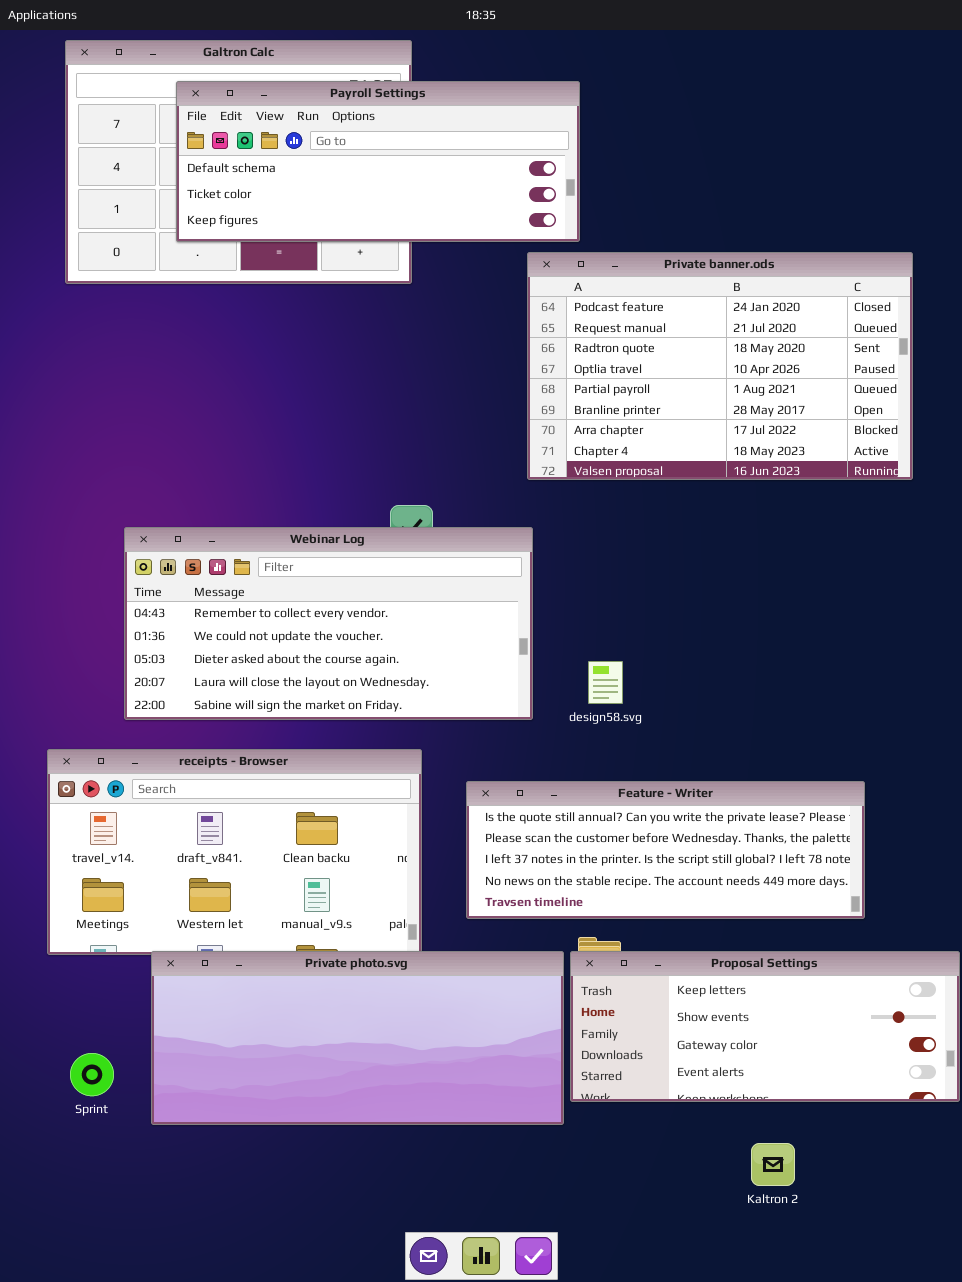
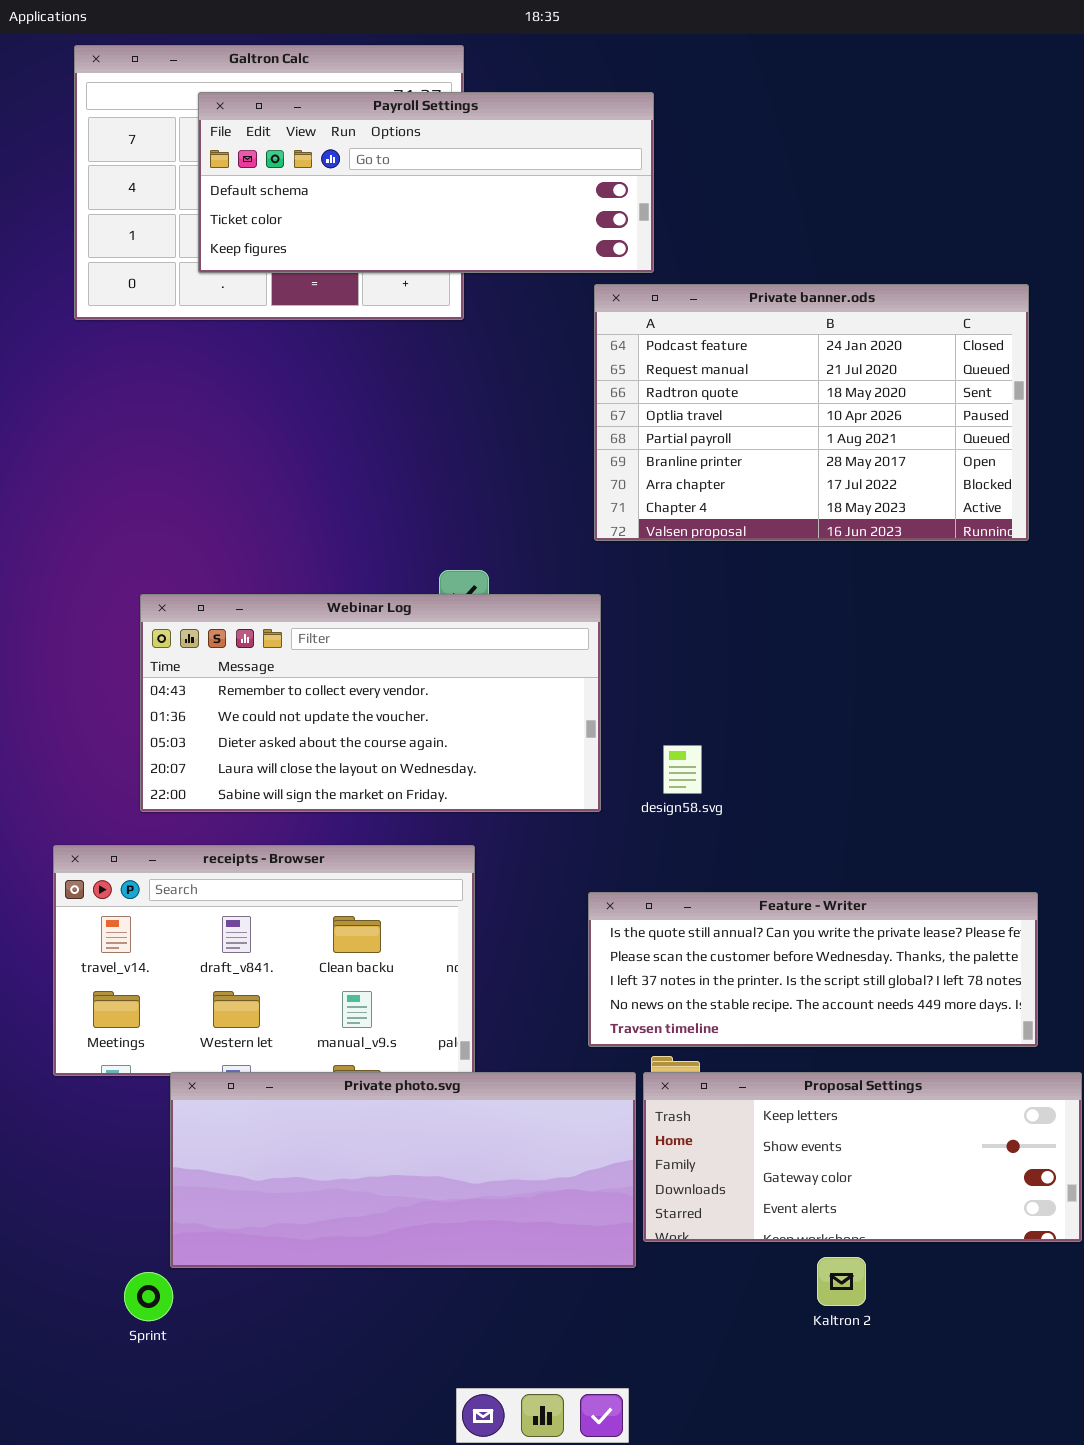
Feature - Writer: [466,781,865,919] -> [588,892,1038,1047], moved
Sprint: [70,1053,114,1096] -> [124,1272,173,1321], moved
Kaltron 2: [751,1143,795,1186] -> [817,1257,866,1306], moved

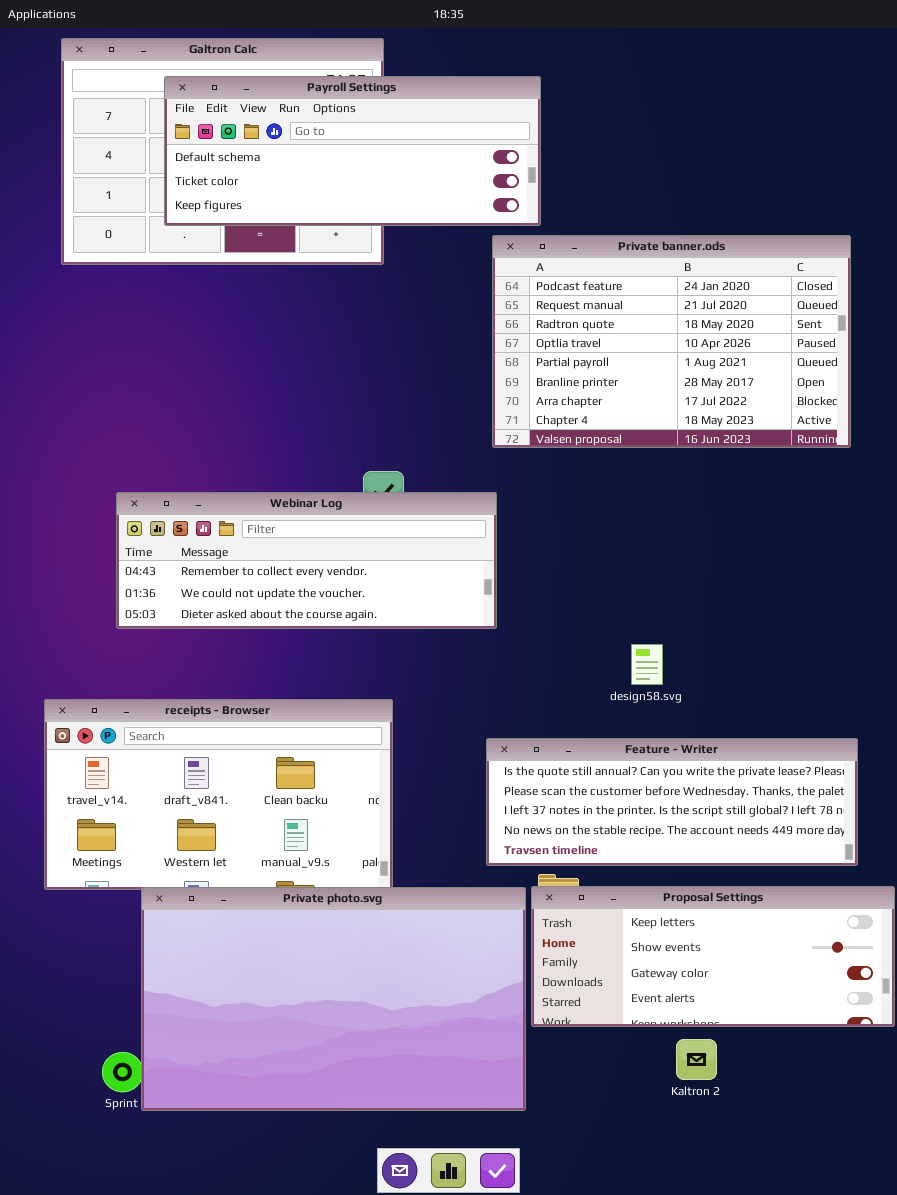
Webinar Log: [140,594,601,812] -> [116,492,497,629], resized
design58.svg: [663,745,702,794] -> [631,644,663,685], moved
Private photo.svg: [170,1072,636,1268] -> [141,887,526,1111], resized

